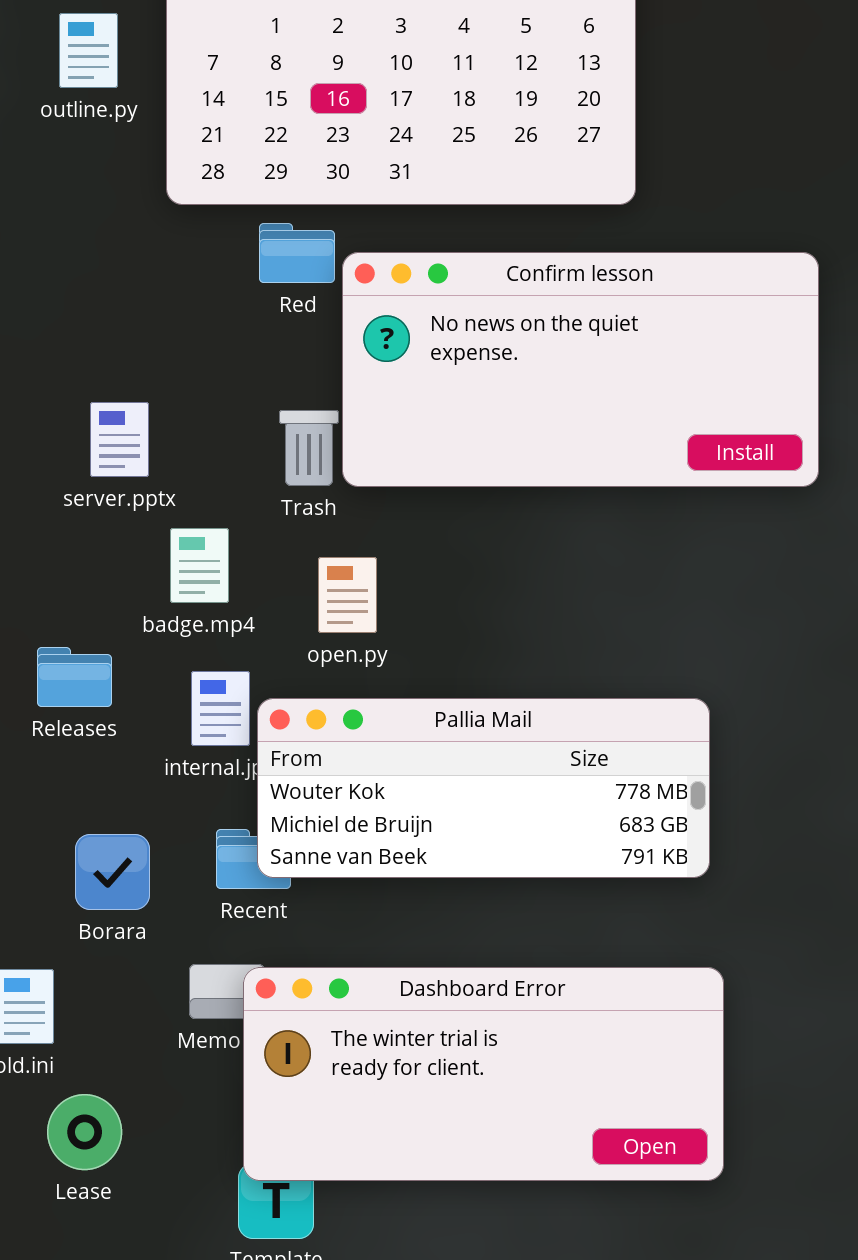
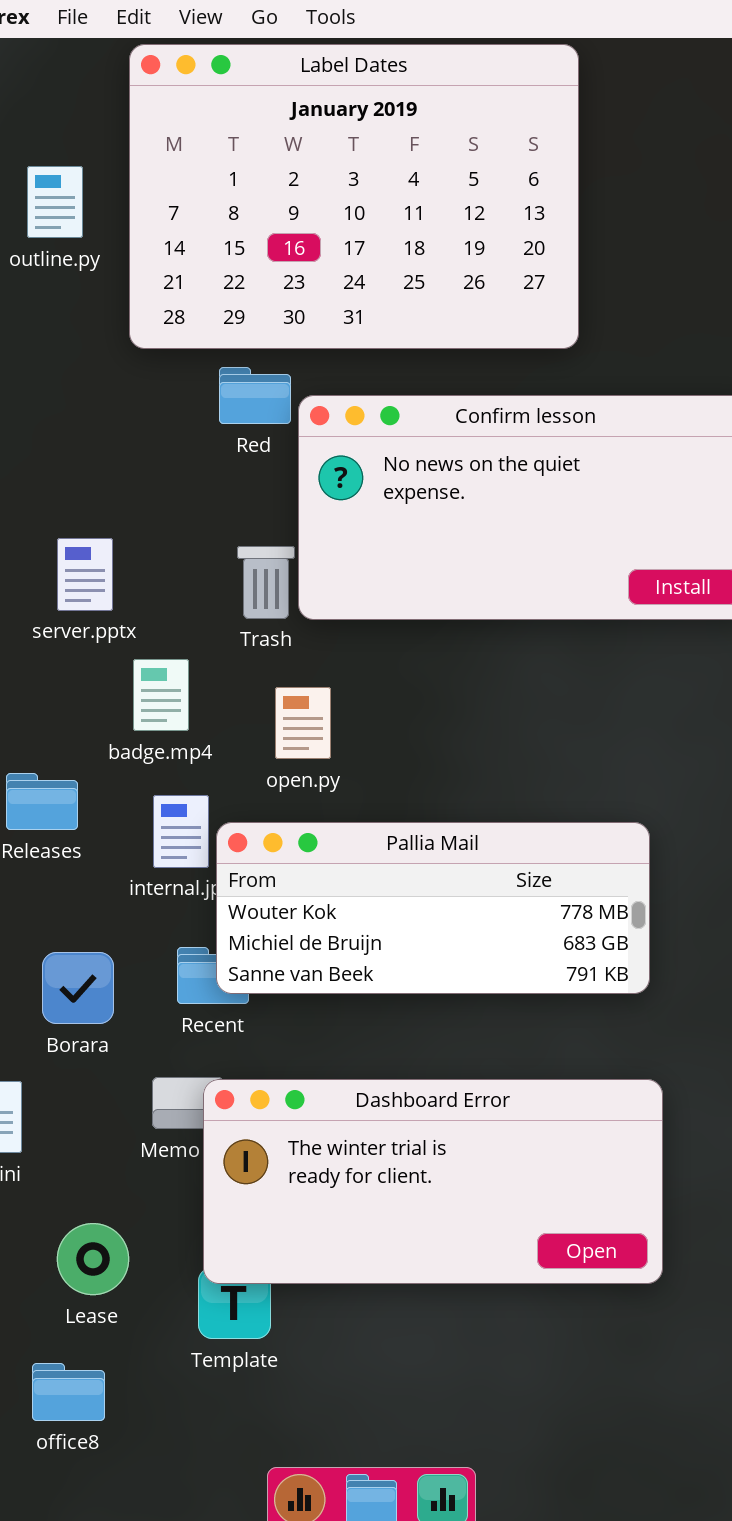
Lease: [47,1094,122,1170] -> [57,1223,129,1295], moved

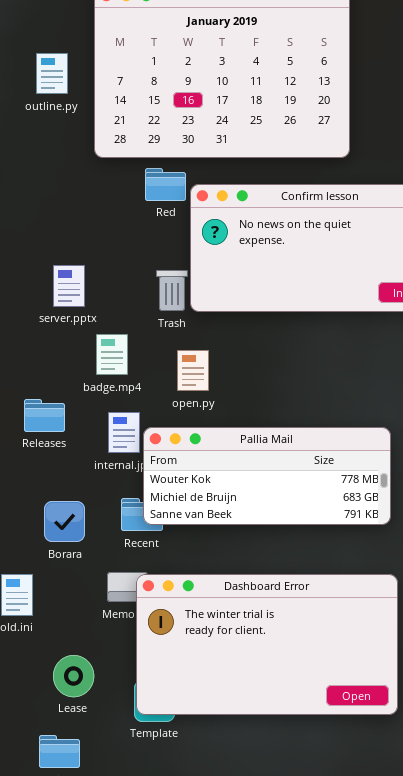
Dashboard Error: [203,1079,663,1284] -> [136,574,398,715], resized

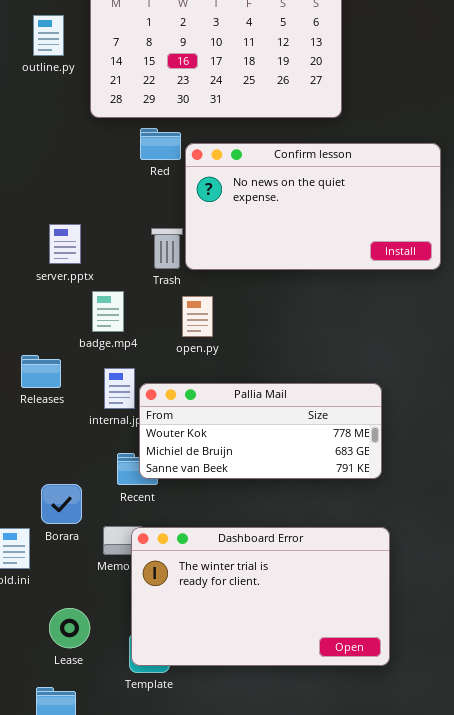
open.py: [177,350,209,391] -> [182,296,213,337], moved
Borara: [44,501,85,542] -> [41,484,82,524], moved

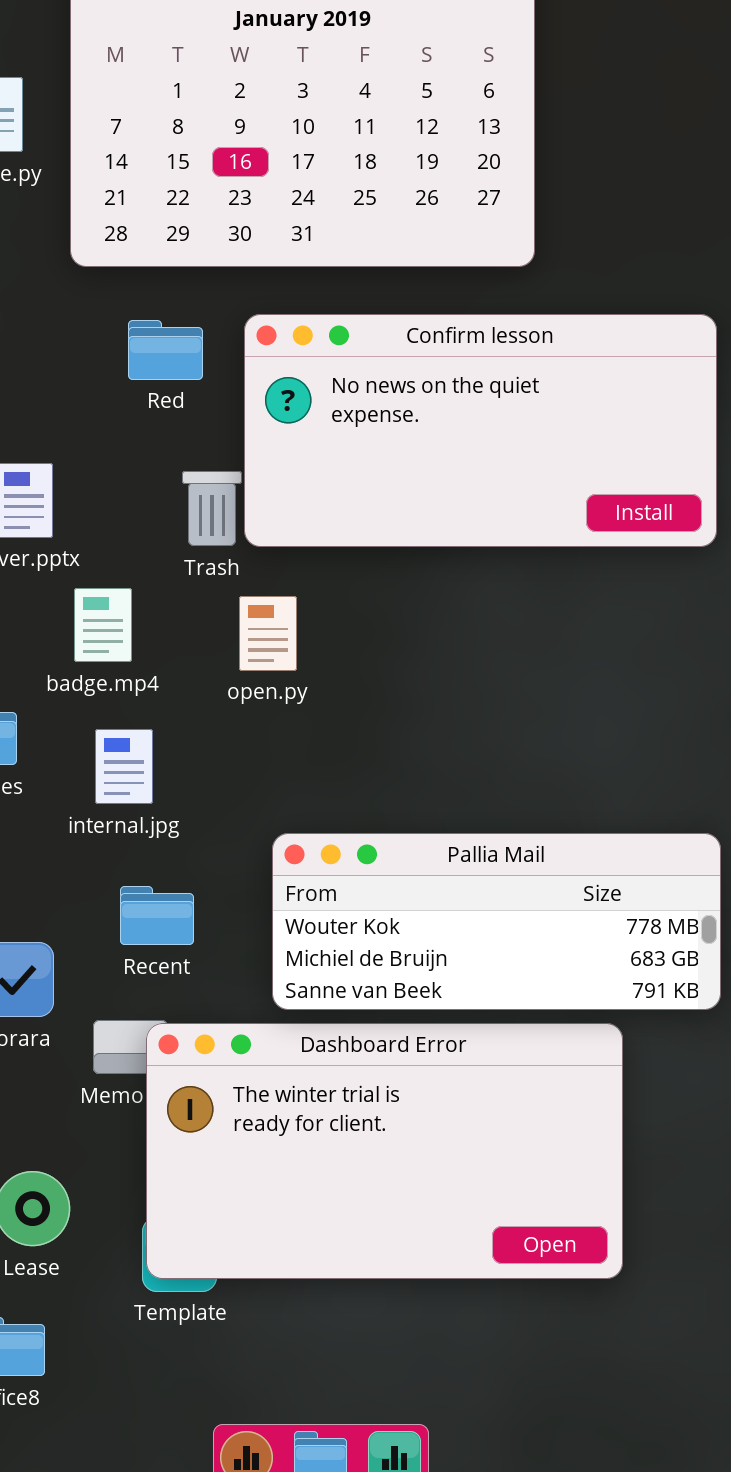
Red: [140,128,181,160] -> [128,320,203,380], moved
Pallia Mail: [139,383,382,479] -> [272,833,721,1010], moved

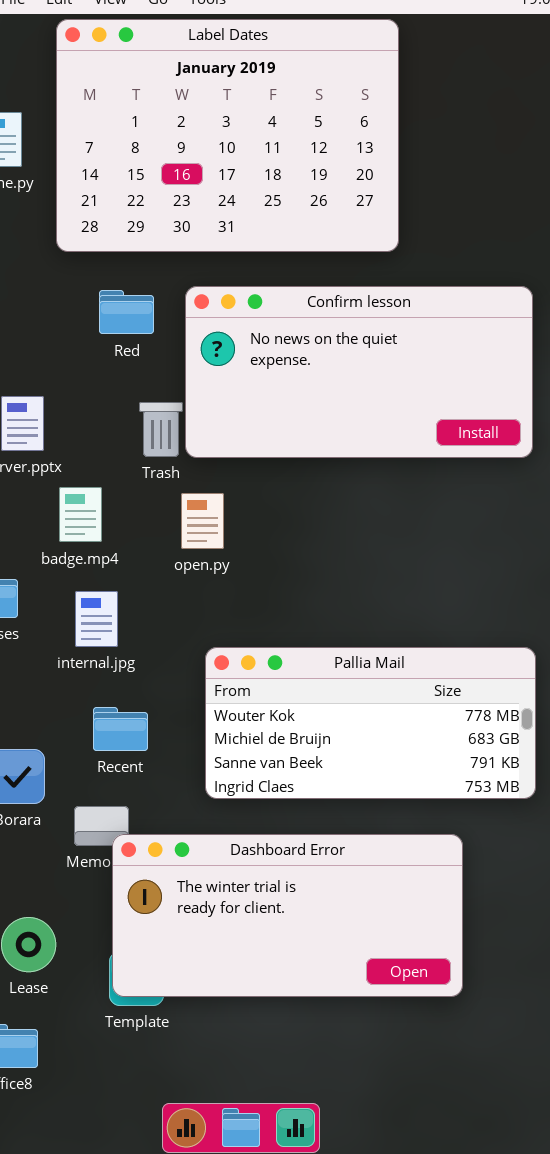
Pallia Mail: [272,833,721,1010] -> [205,647,536,799], resized
Dashboard Error: [146,1023,623,1279] -> [112,834,463,997], resized

